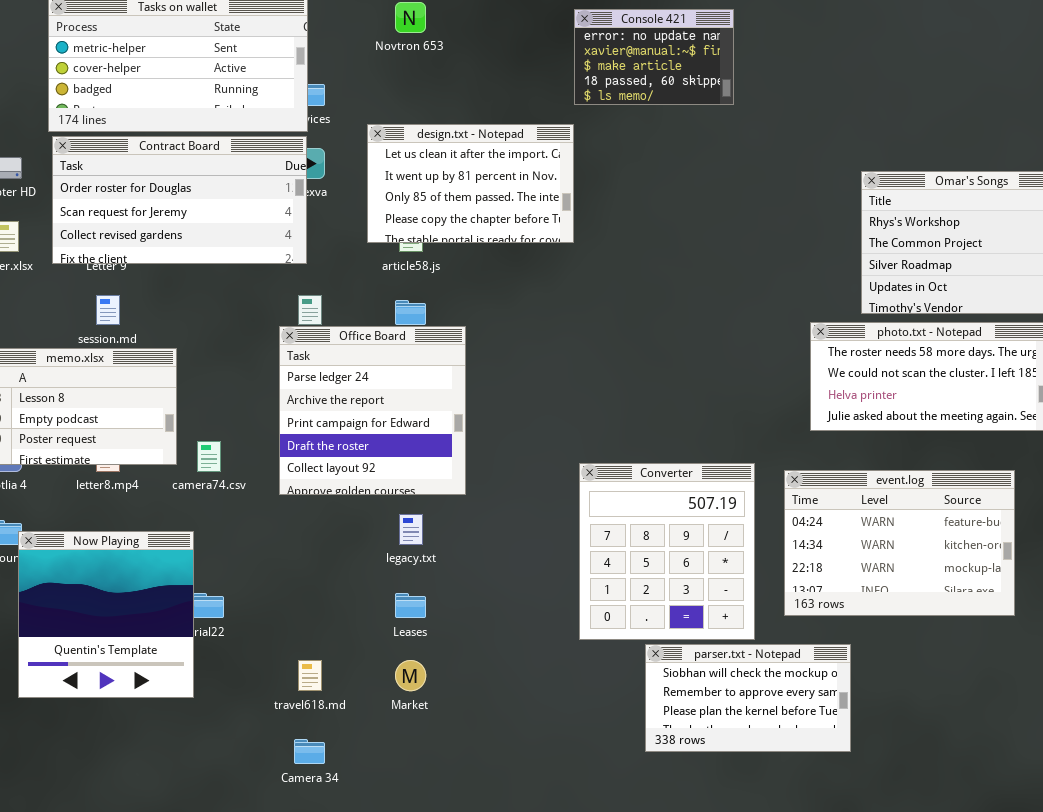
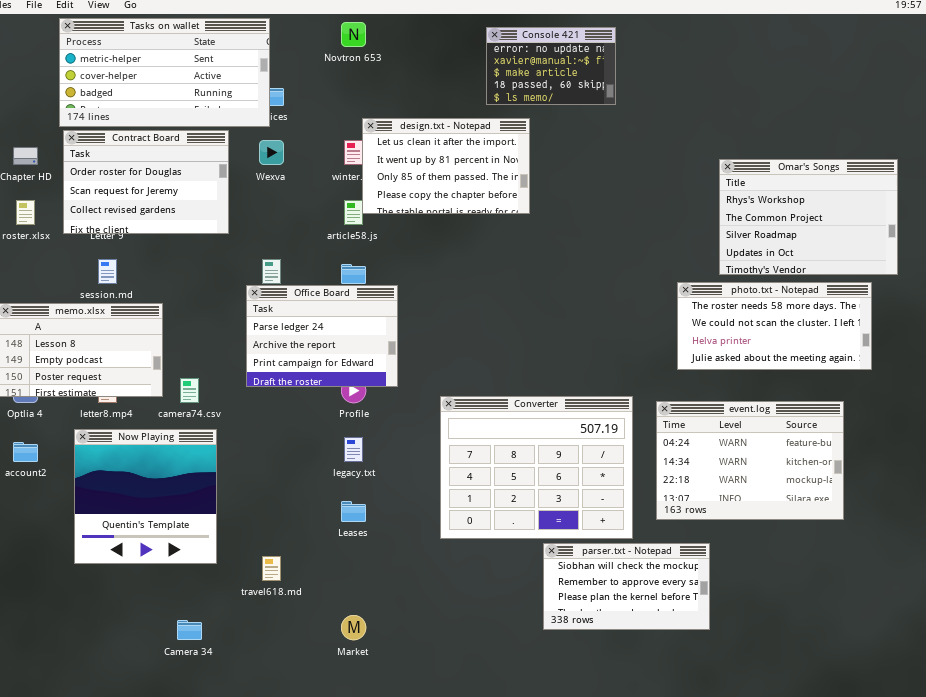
design.txt - Notepad: [367,124,574,243] -> [362,118,530,214], moved
Contract Board: [52,136,307,264] -> [63,130,229,234], resized
Office Board: [279,326,466,495] -> [246,285,398,387], resized
Converter: [579,463,755,640] -> [440,396,633,539], resized
Now Playing: [18,531,194,698] -> [74,429,217,564], moved
Market: [395,660,426,691] -> [341,615,366,640], moved
Camera 34: [294,739,325,764] -> [177,620,202,640], moved

